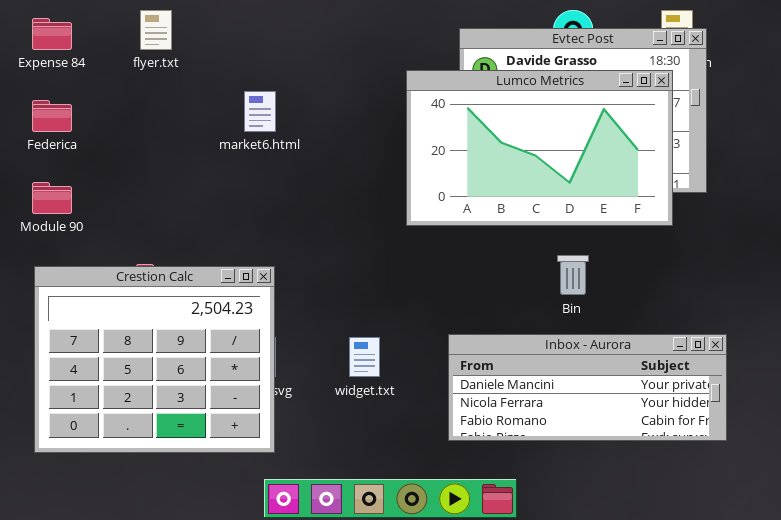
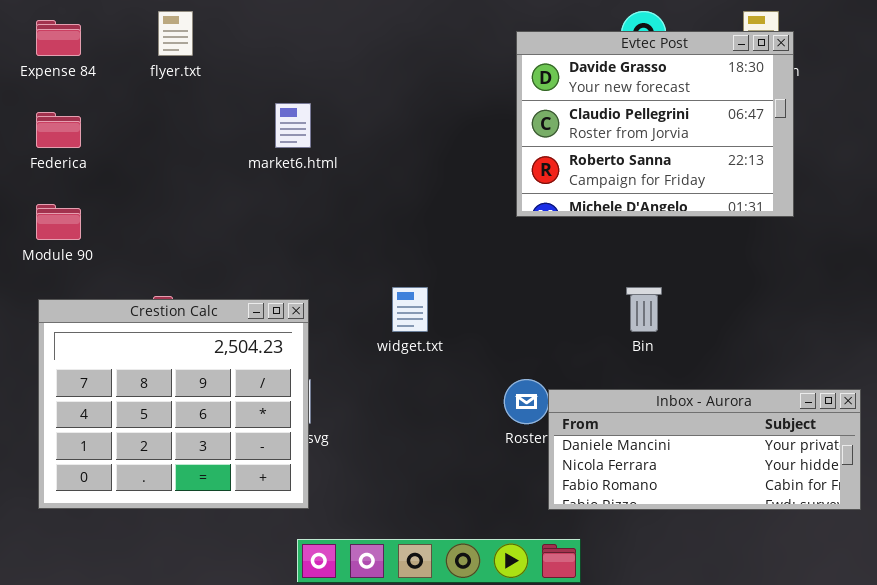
Lumco Metrics: [406,70,673,226] -> none, closed
Inbox - Aurora: [448,334,727,441] -> [548,389,861,510], moved
widget.txt: [349,337,380,377] -> [392,287,428,332], moved

